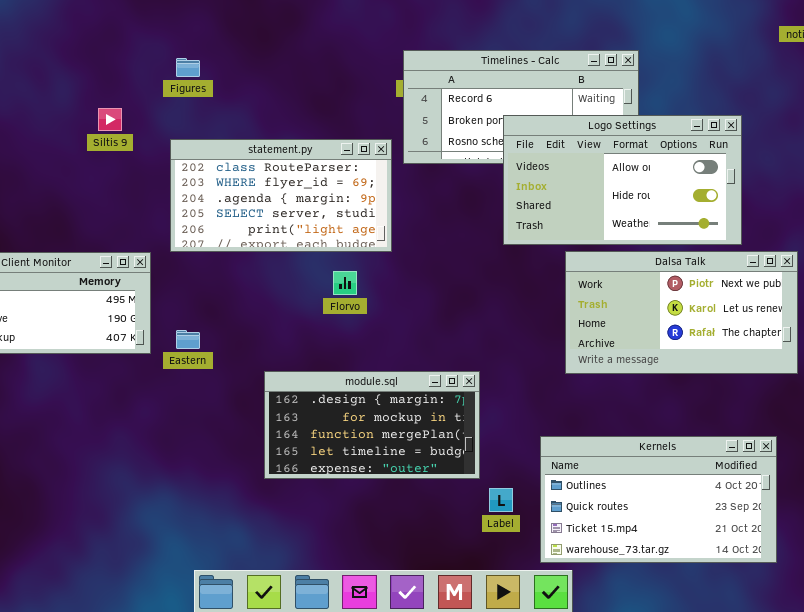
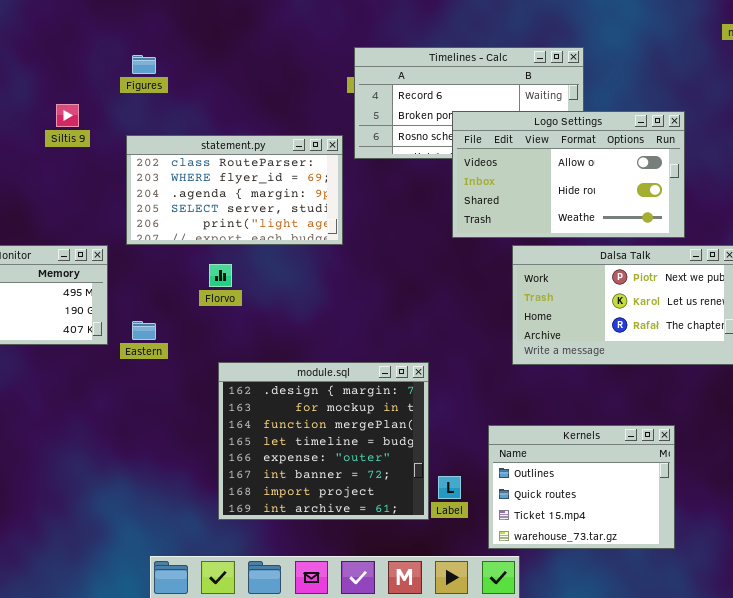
Florvo: [333,271,357,295] -> [209,264,232,287], moved
module.sql: [264,371,480,479] -> [218,362,429,520], resized
Kernels: [540,436,777,563] -> [488,425,675,549], resized

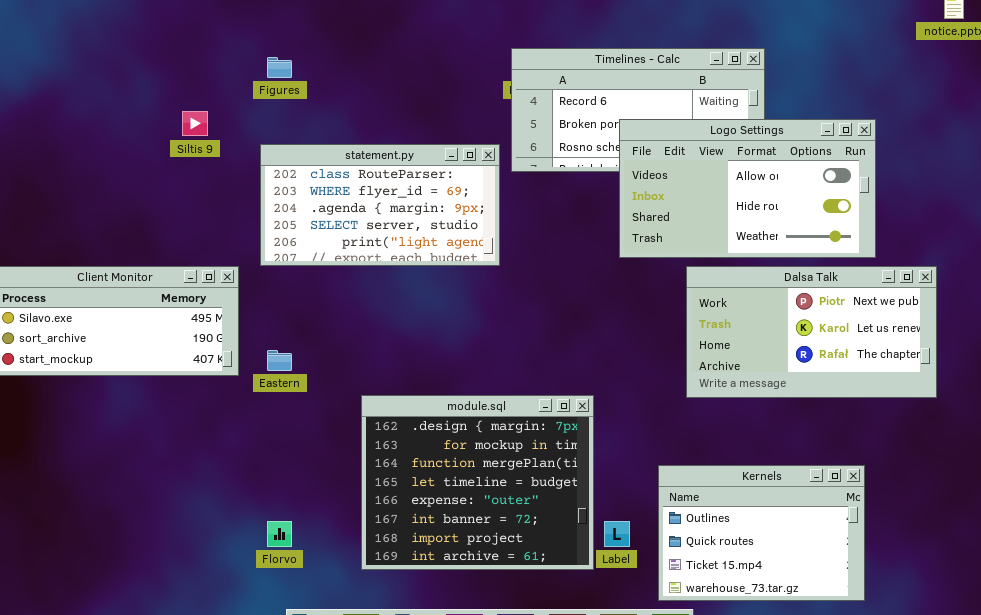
Florvo: [209,264,232,287] -> [267,521,292,547], moved

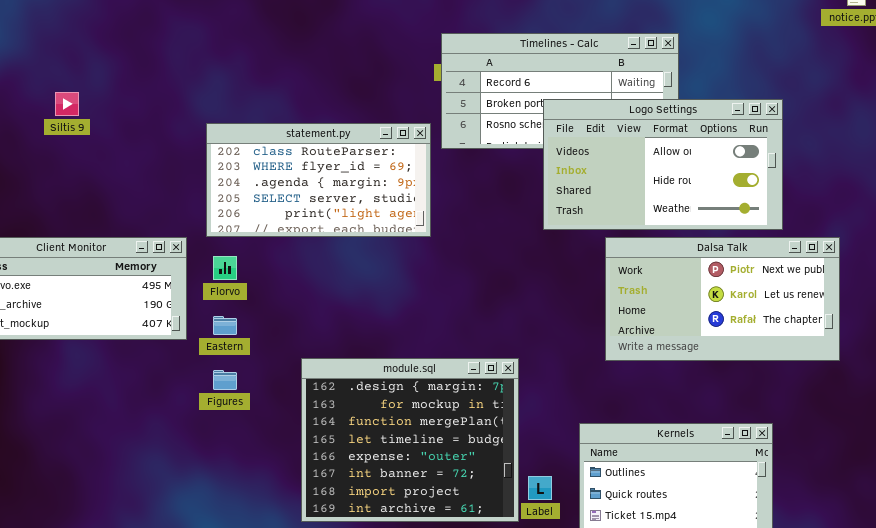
Figures: [267,57,292,78] -> [213,370,237,390], moved
Siltis 9: [182,111,208,136] -> [55,92,79,116], moved
Florvo: [267,521,292,547] -> [213,256,237,280], moved

